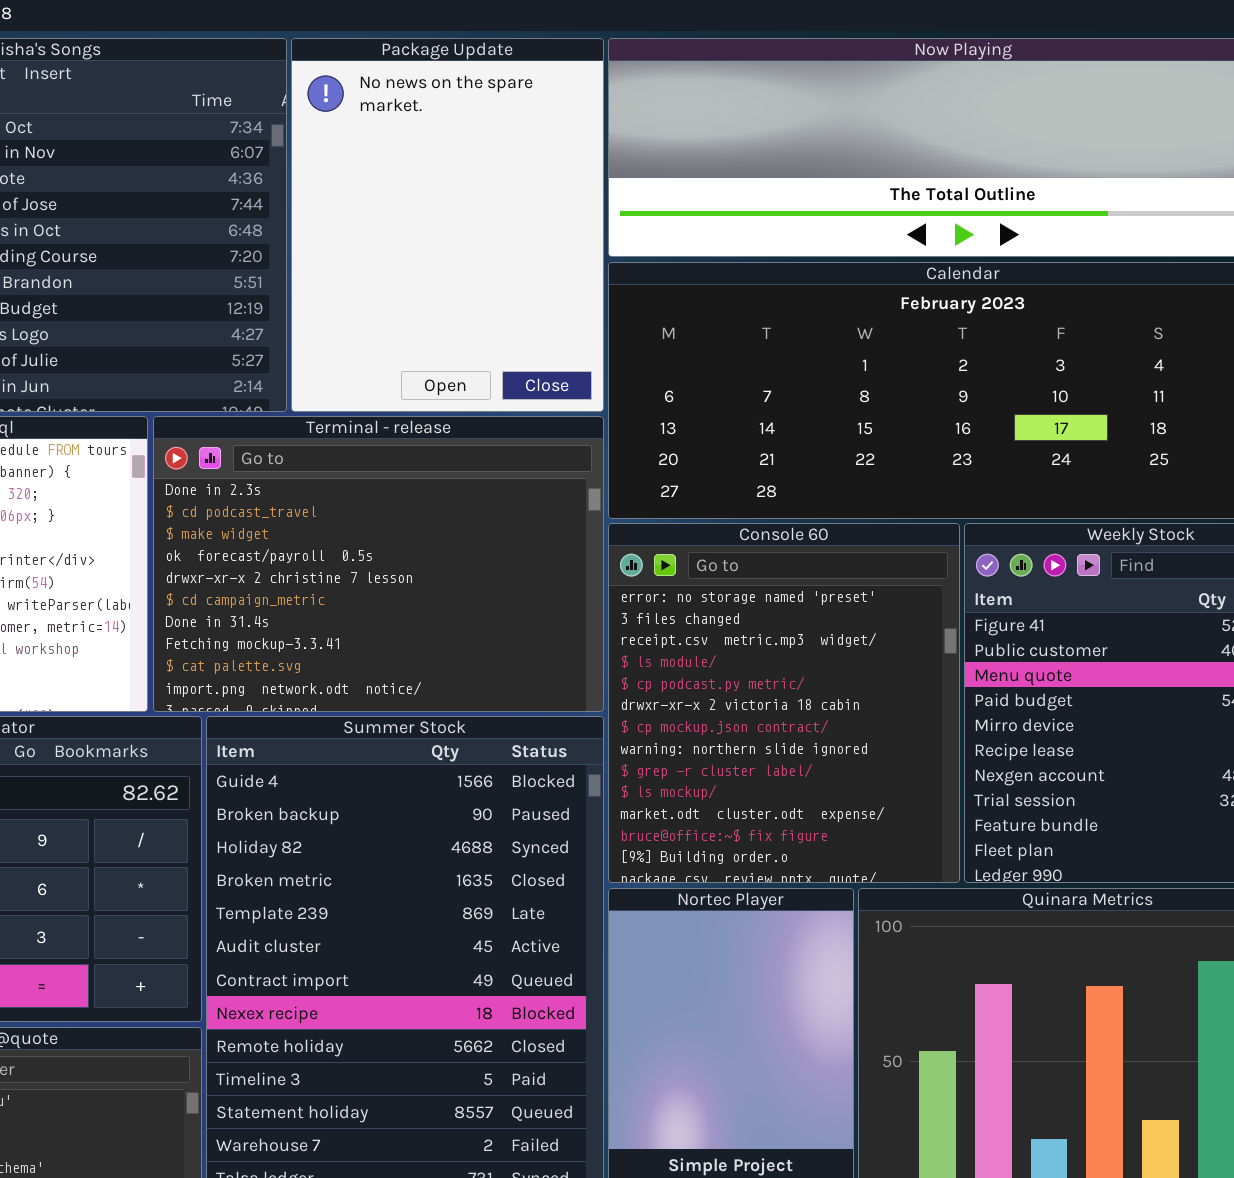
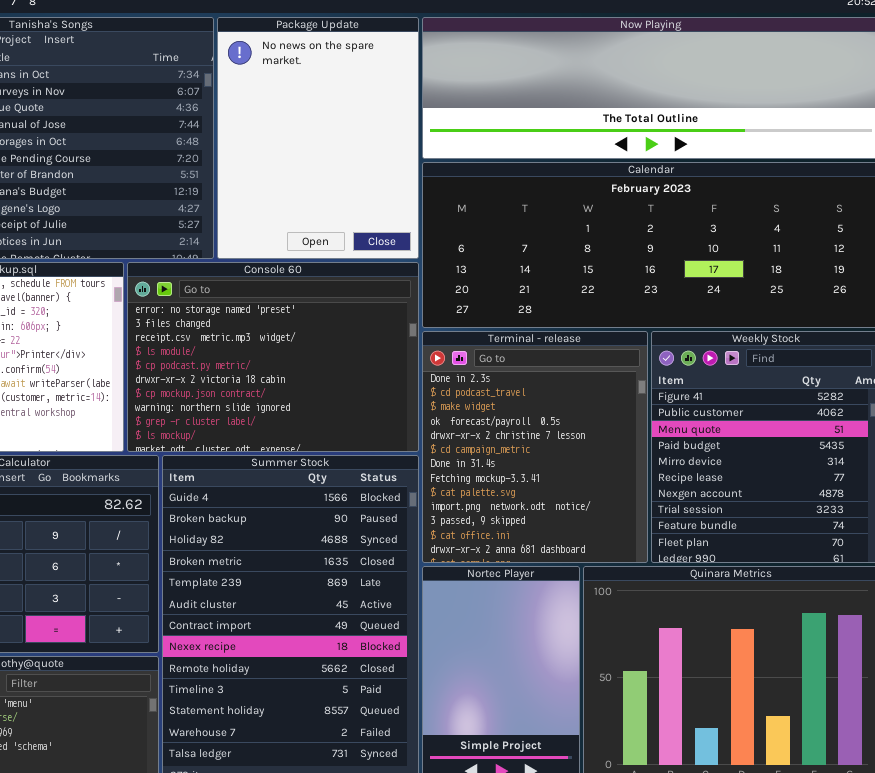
Terminal - release: [153,416,604,712] -> [422,331,648,563], moved, resized
Console 60: [608,523,960,883] -> [127,262,419,452], moved, resized

